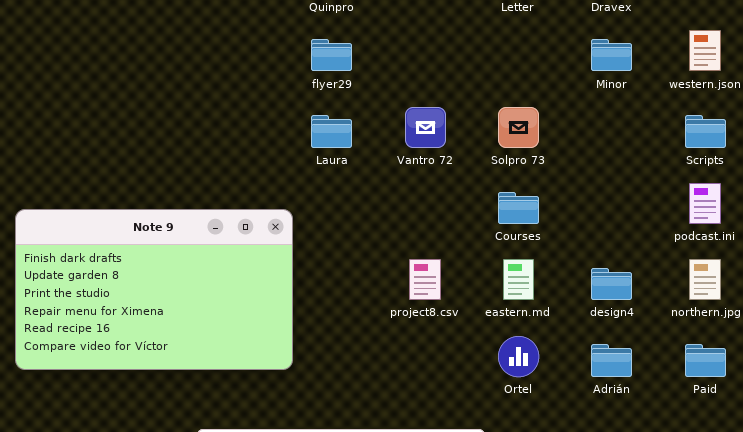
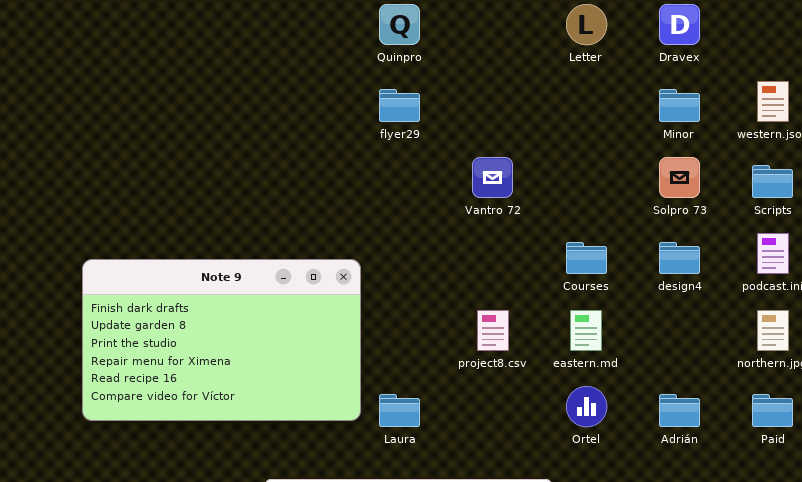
Solpro 73: [498,107,539,148] -> [659,157,700,198], moved
Laura: [311,115,352,148] -> [379,394,420,427], moved
design4: [591,268,632,300] -> [659,242,700,274], moved

